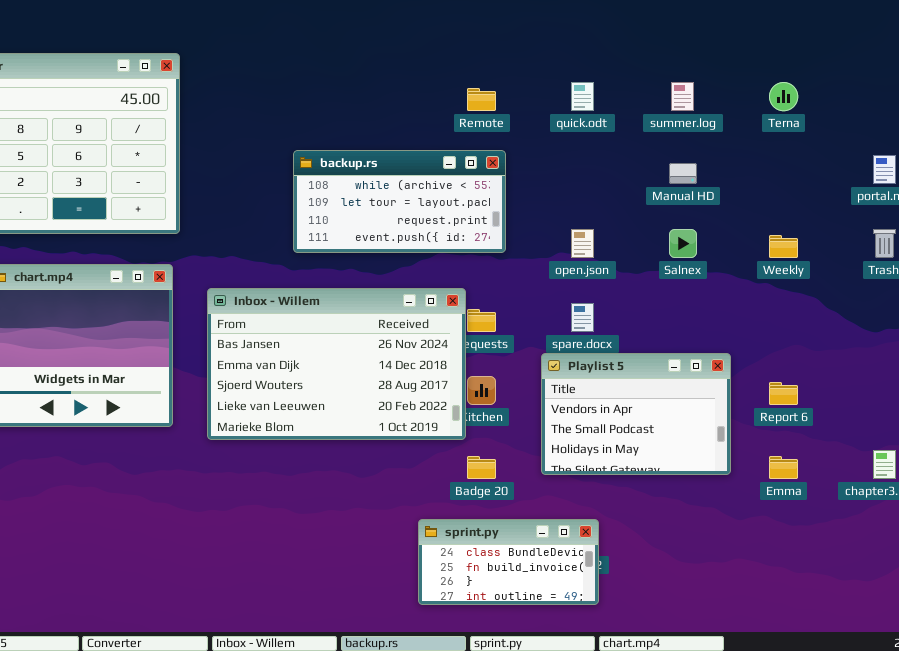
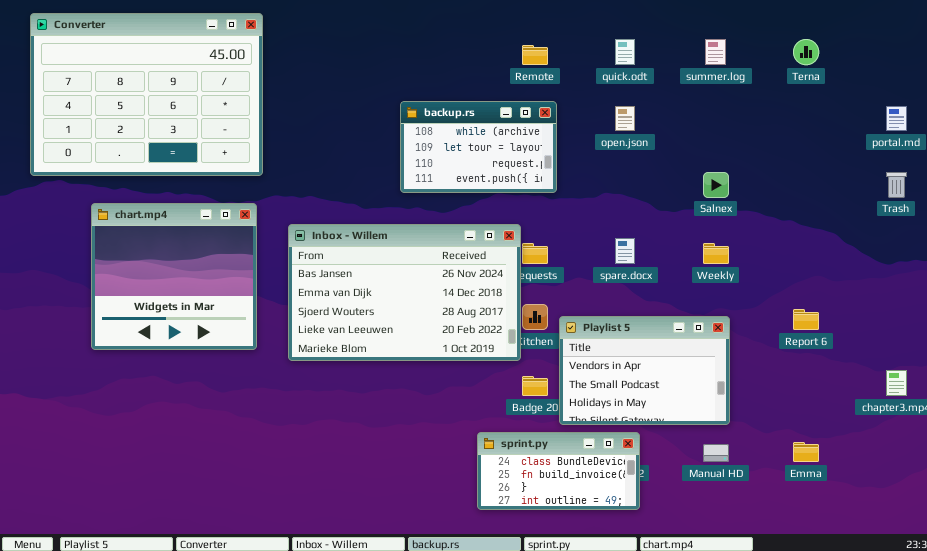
backup.rs: [293,150,506,253] -> [400,101,557,193], resized
Manual HD: [669,163,697,184] -> [703,444,729,462], moved
open.json: [571,229,594,258] -> [615,106,635,131], moved
Weekly: [769,235,798,258] -> [703,243,729,264], moved
Playlist 5: [541,353,731,475] -> [559,316,730,425], moved
Emma: [769,456,798,479] -> [793,442,819,462], moved

